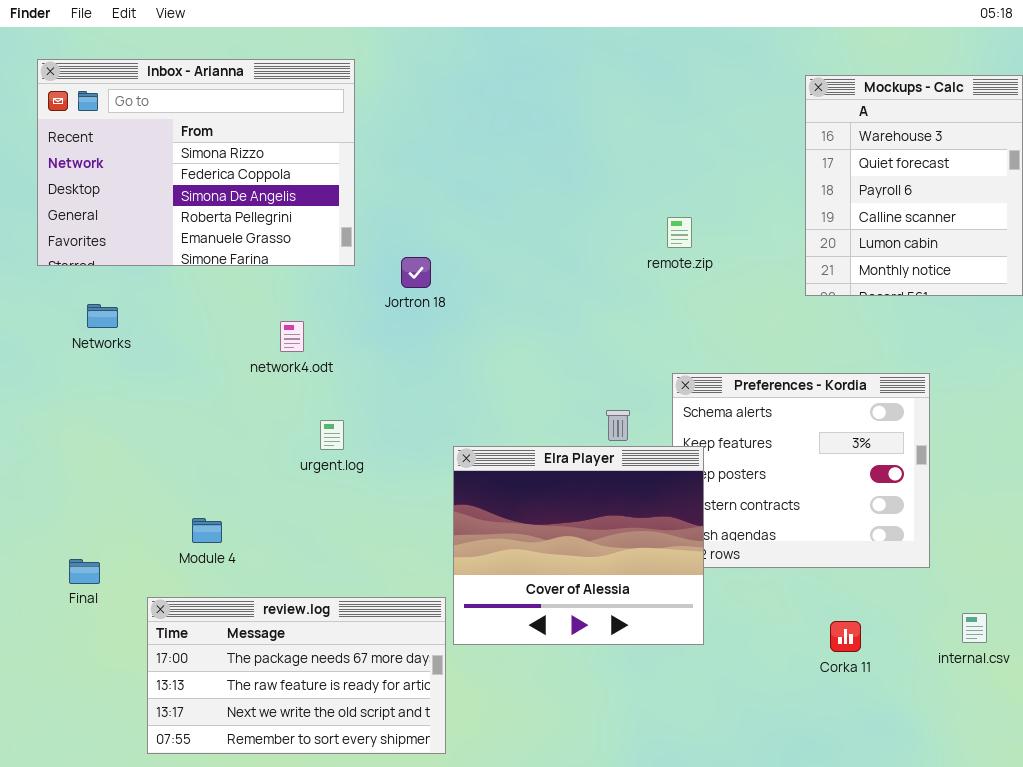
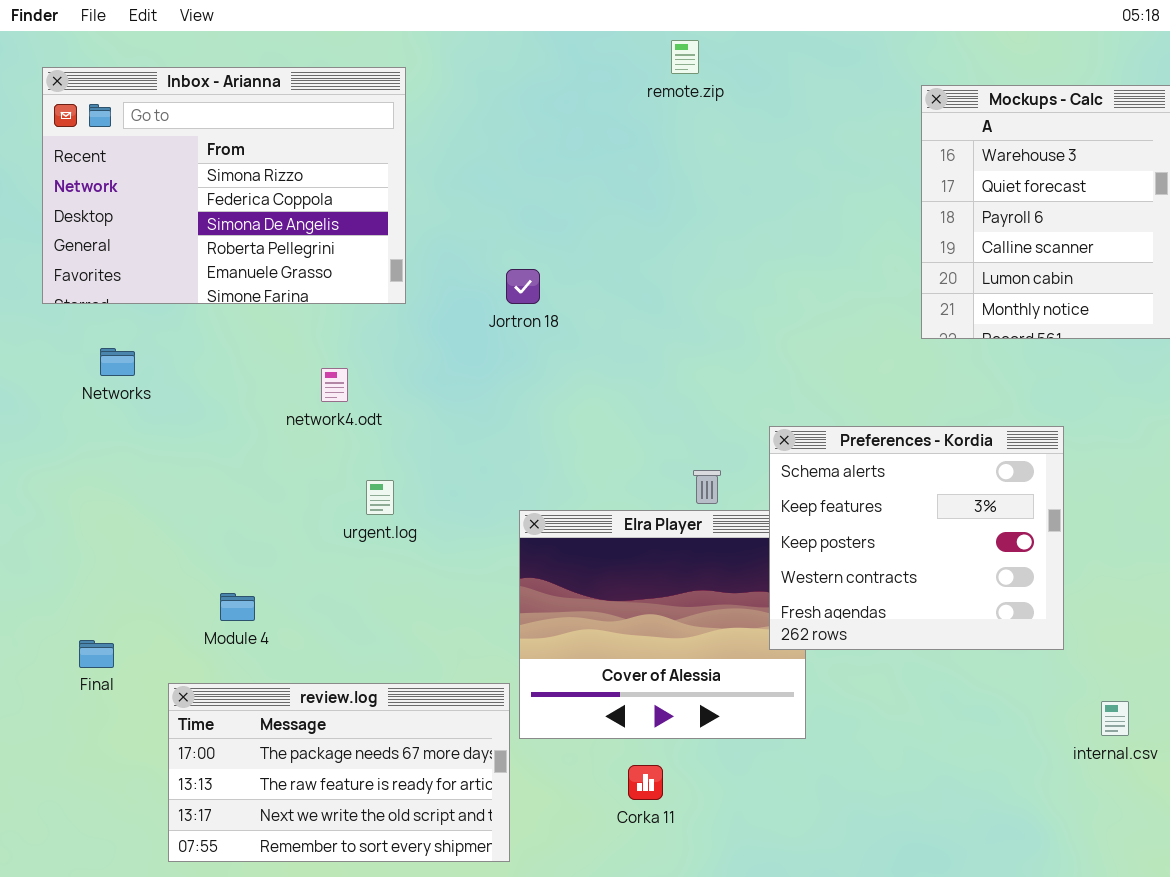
remote.zip: [667,217,692,248] -> [671,40,699,74], moved
Jortron 18: [401,257,431,288] -> [506,269,540,304], moved
Preferences - Kordia: [672,373,930,568] -> [769,426,1064,650], raised
Corka 11: [830,621,861,652] -> [628,765,663,800], moved

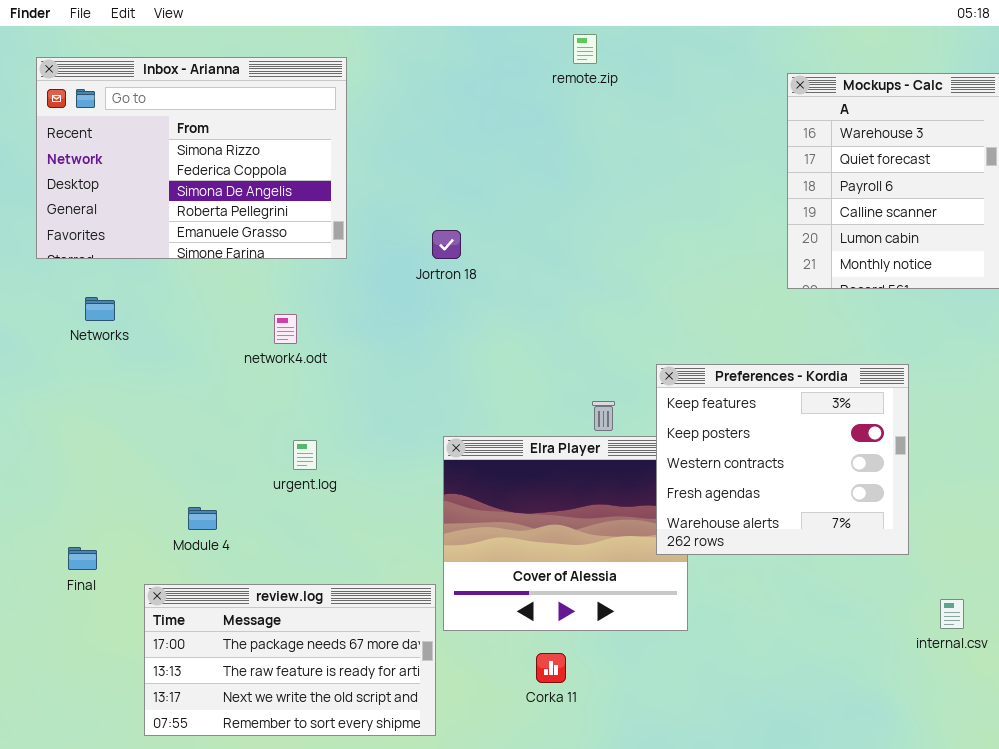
Preferences - Kordia: [769,426,1064,650] -> [656,364,909,555], scrolled down 1 row
urgent.log: [366,480,394,515] -> [293,440,317,470], moved

